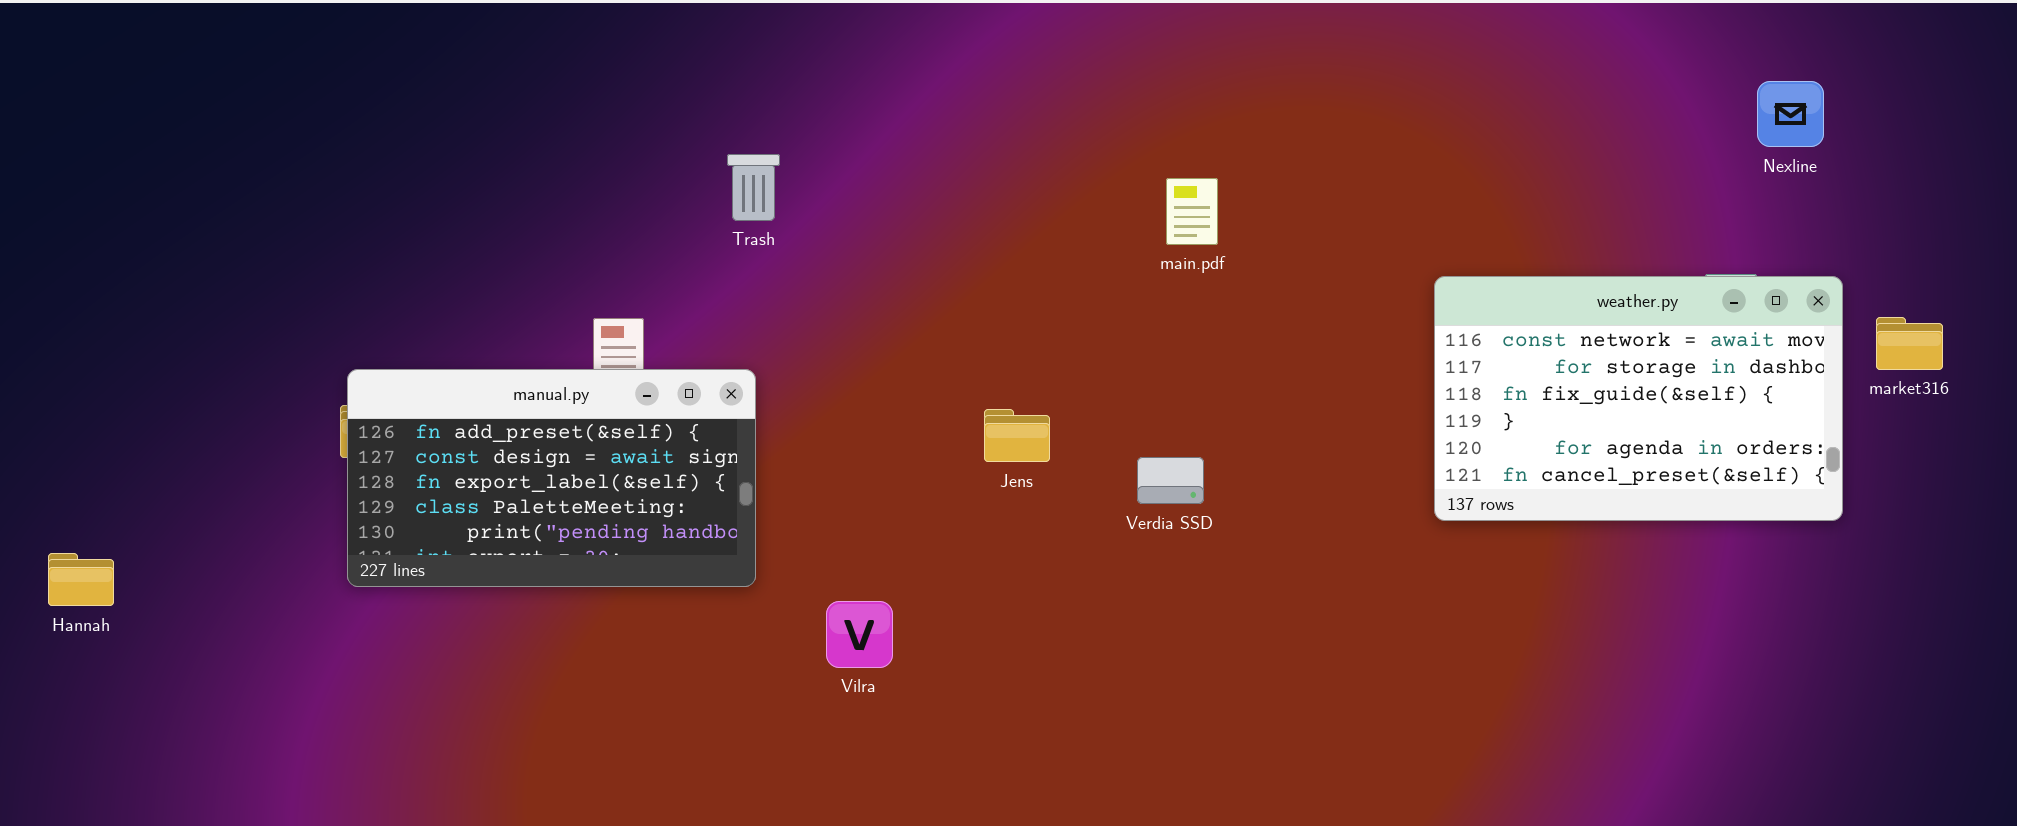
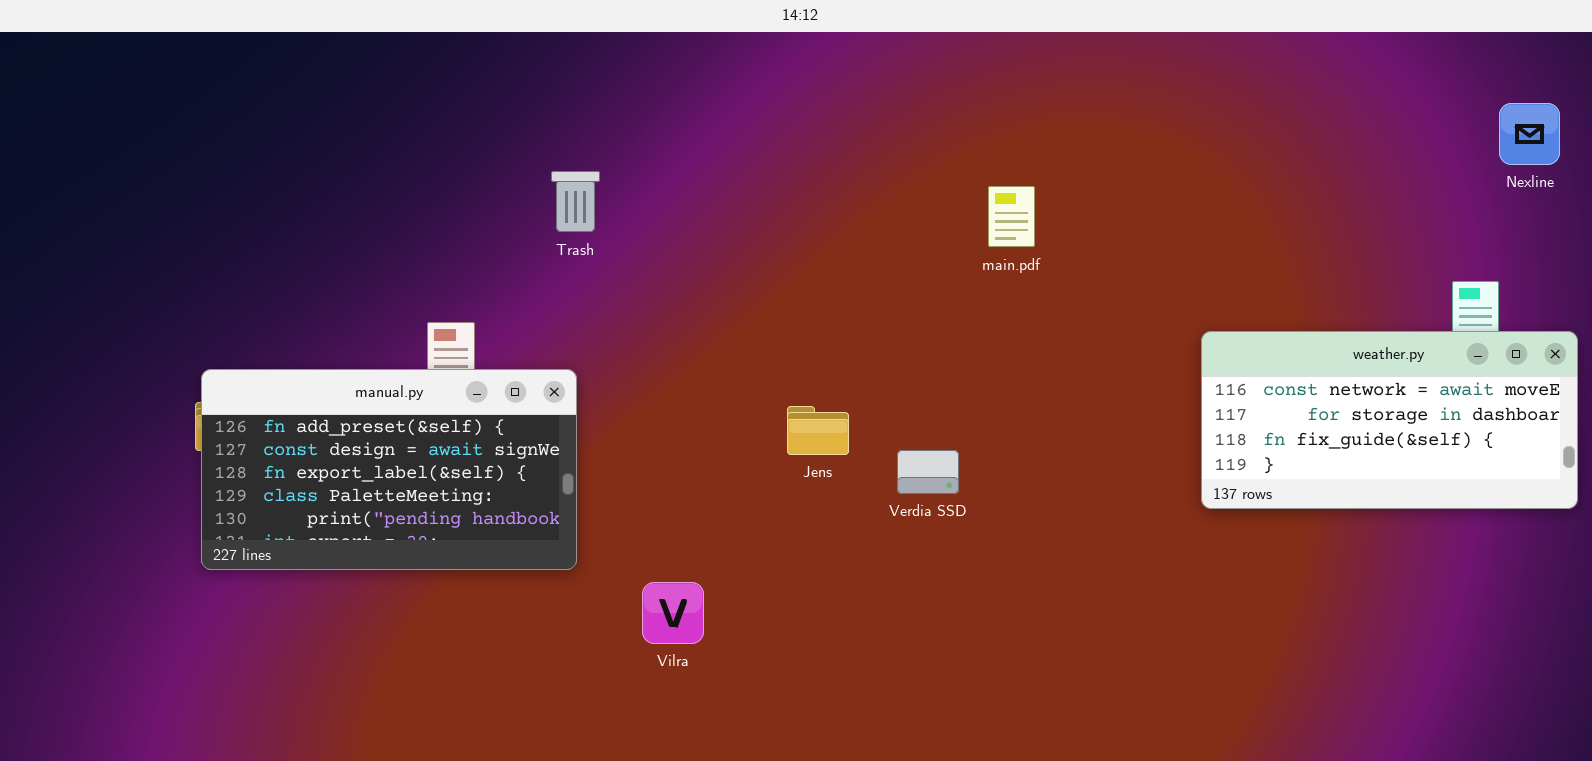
main.pdf: [1166,178,1218,245] -> [988,186,1035,247], moved
weather.py: [1434,276,1843,521] -> [1201,331,1578,509], resized
Verdia SSD: [1137,457,1204,504] -> [897,450,959,494], moved

